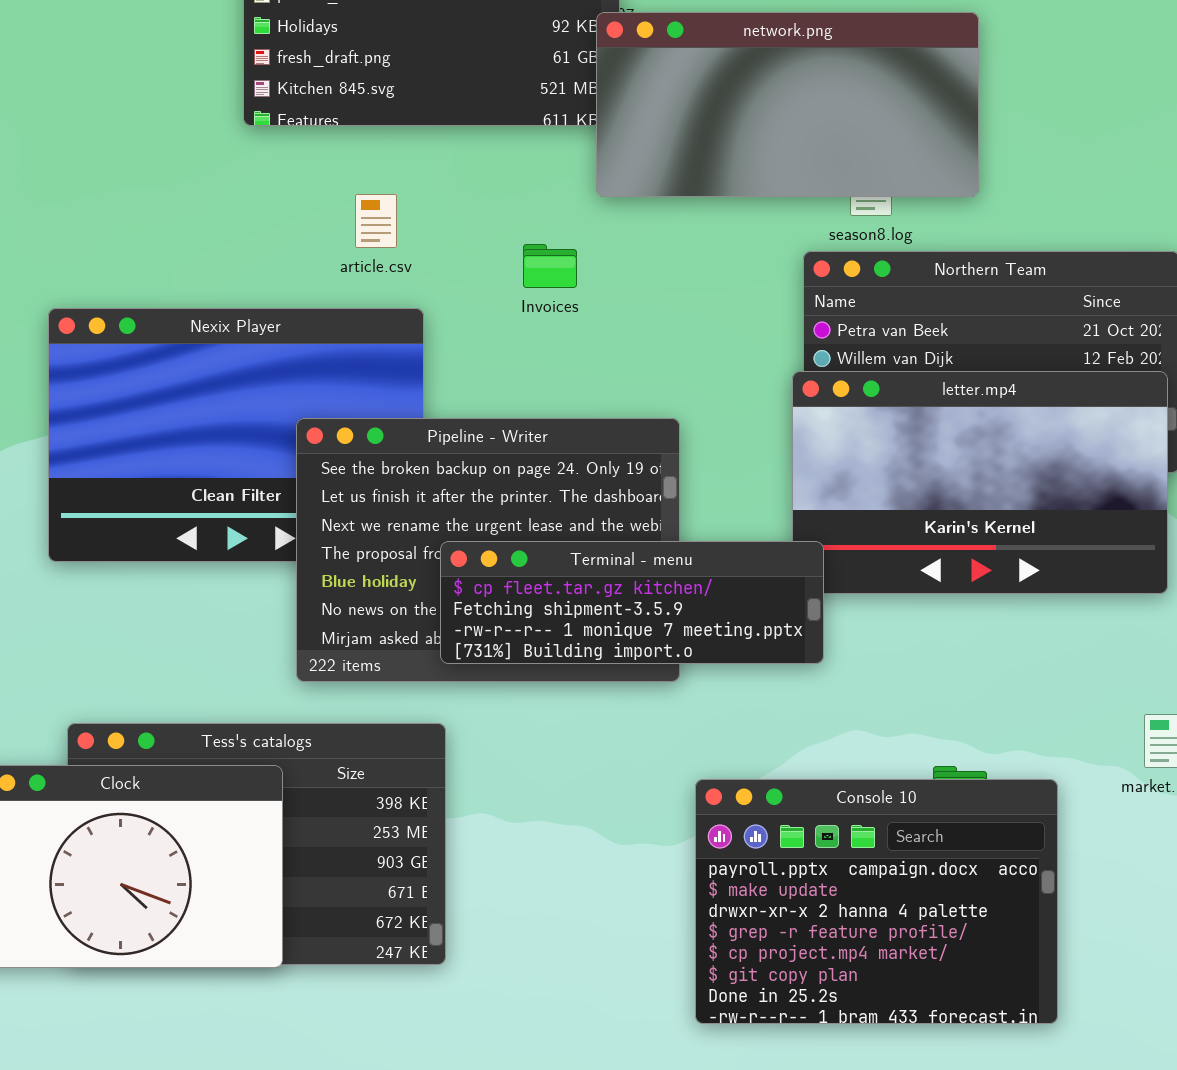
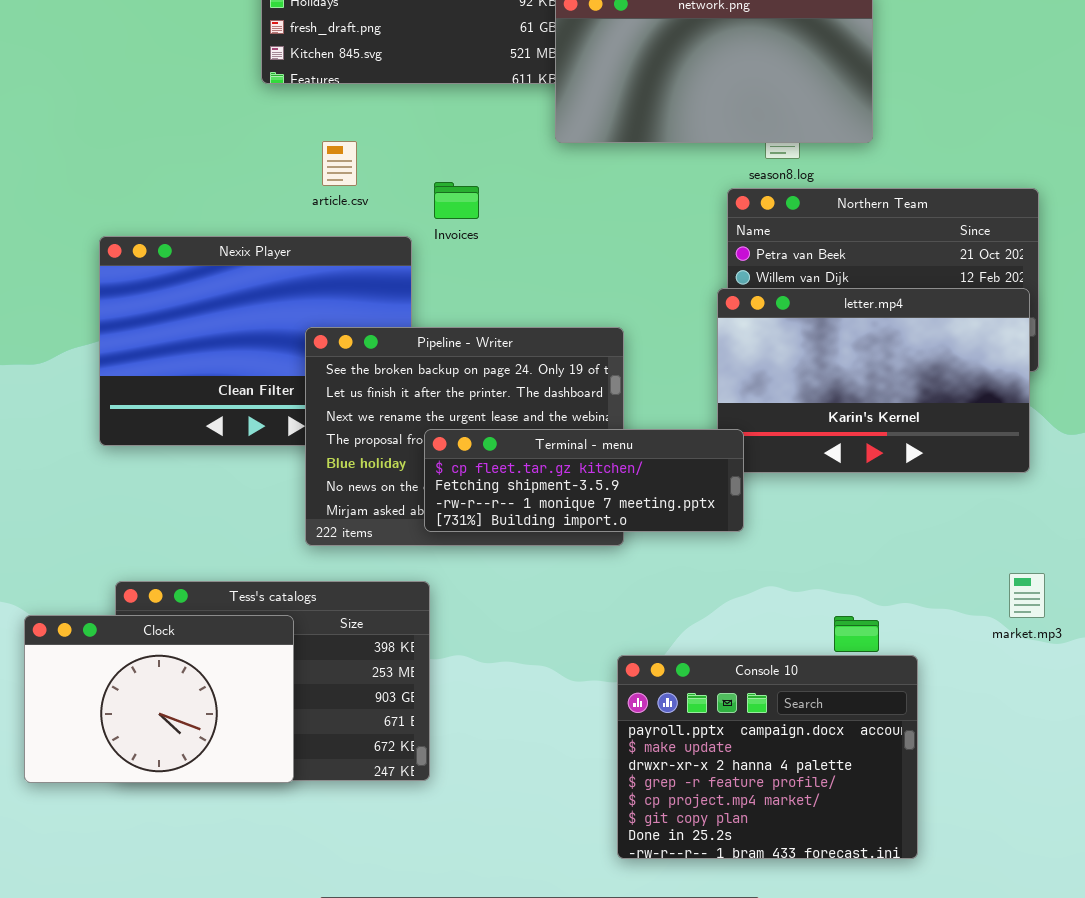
article.csv: [355,194,397,248] -> [322,141,357,186], moved
Invoices: [523,244,577,288] -> [434,182,479,219], moved
Console 10: [695,779,1058,1024] -> [617,655,918,859], moved

